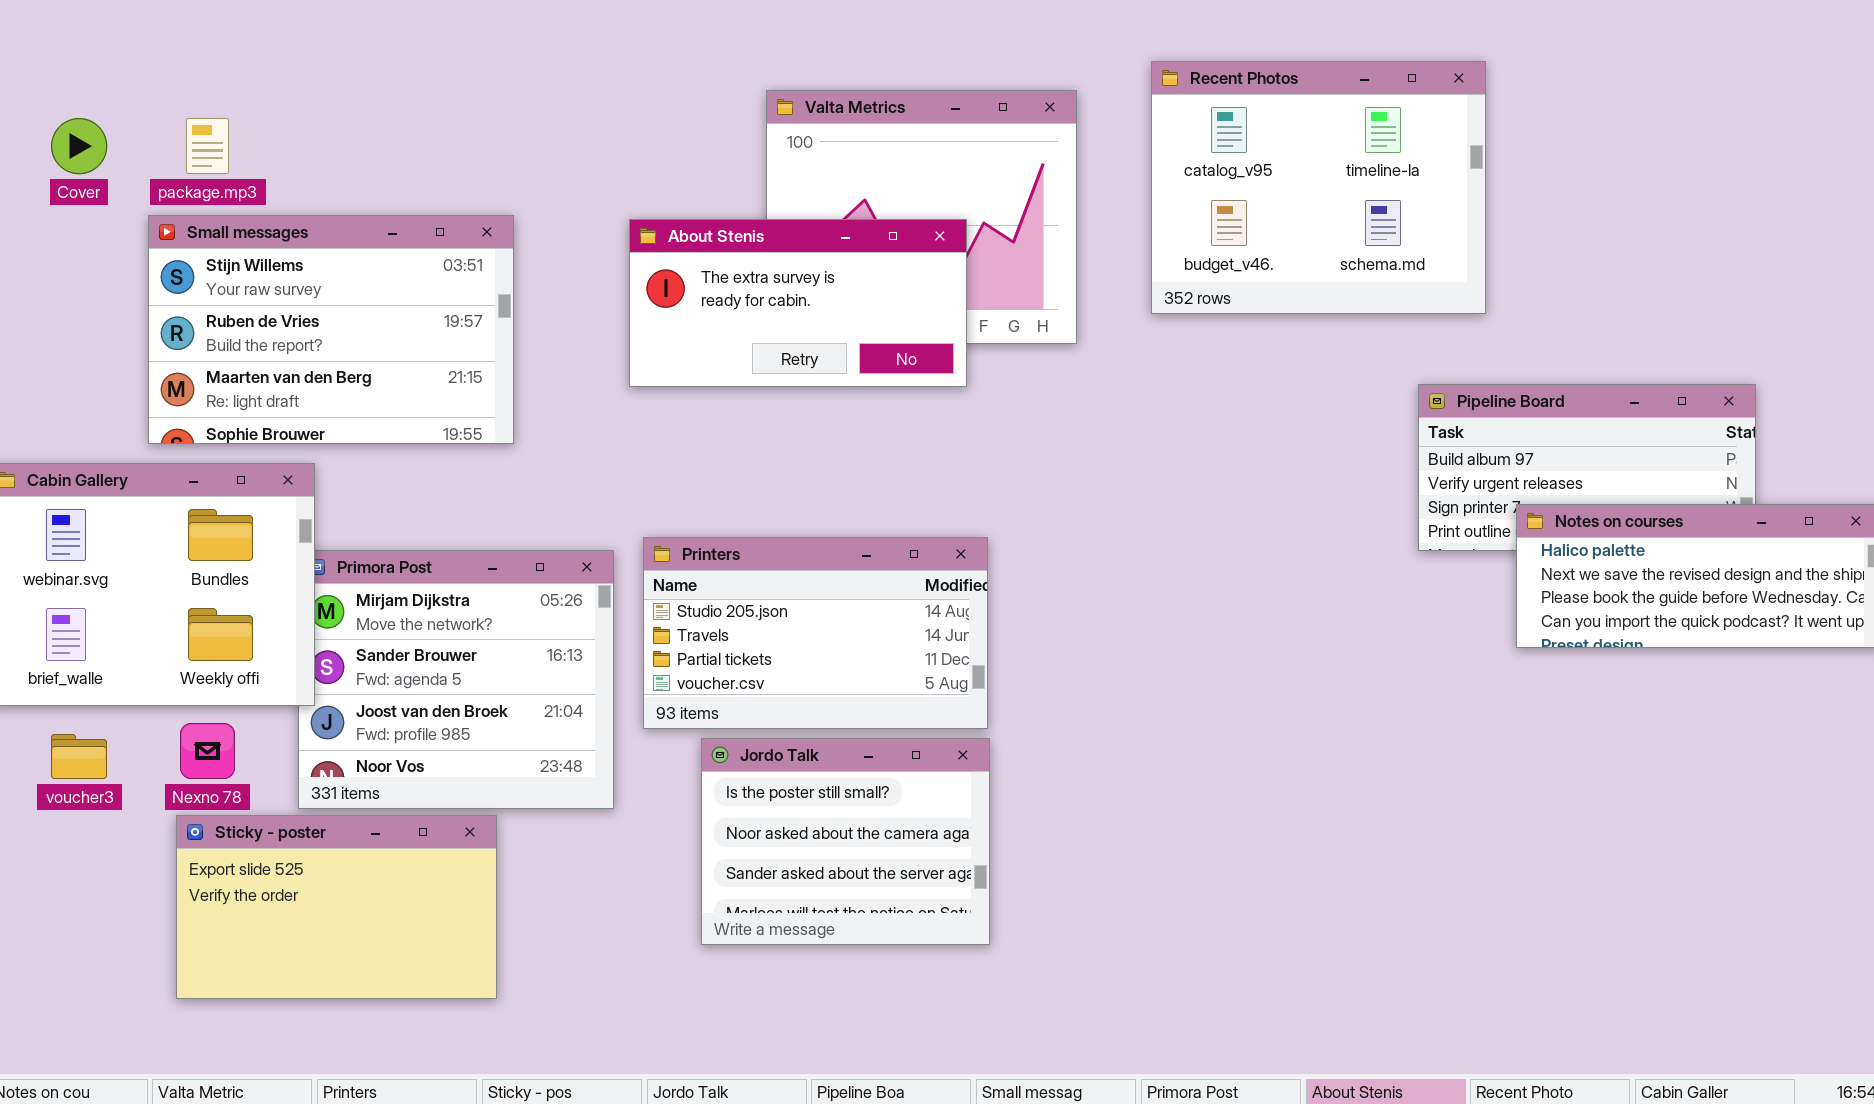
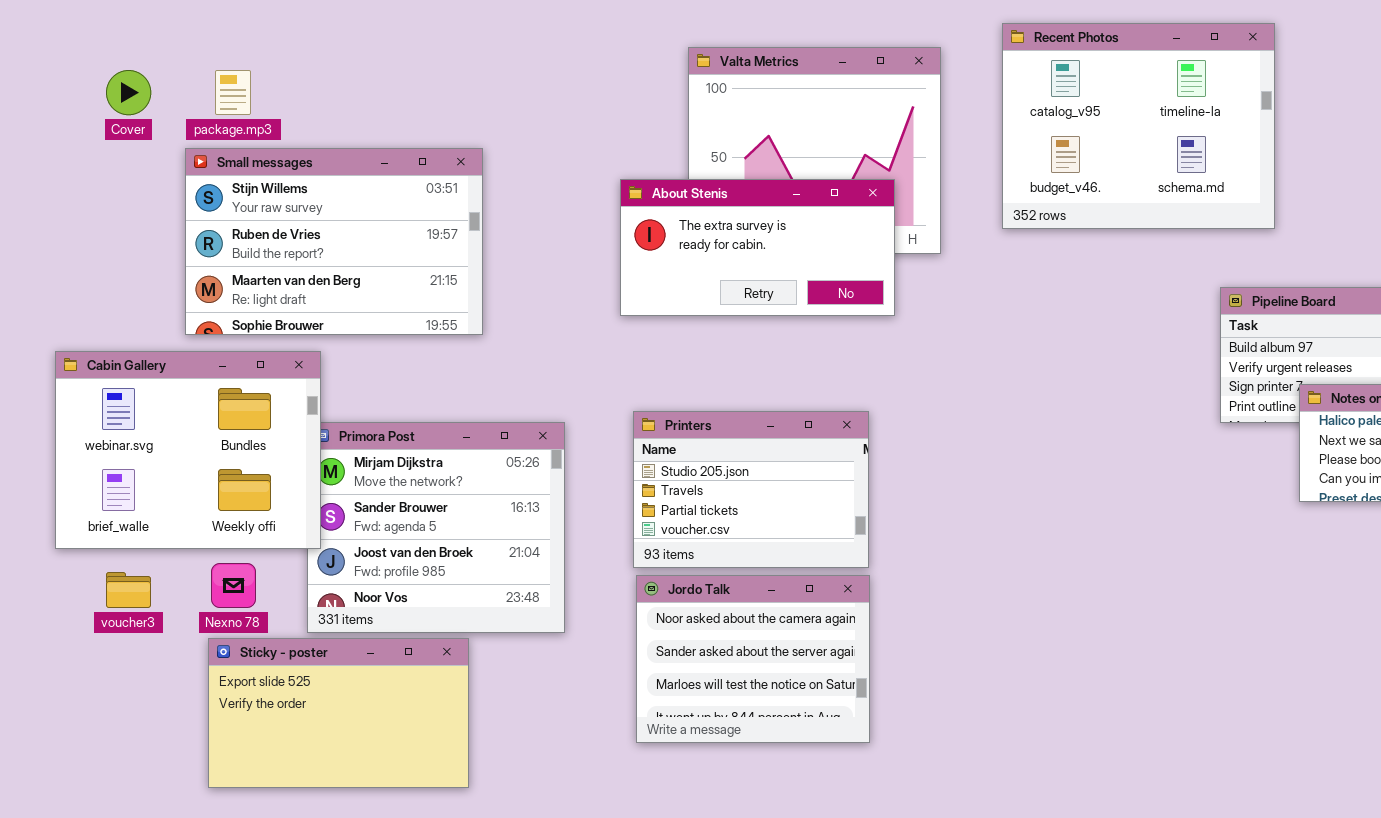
About Stenis: [629,219,967,387] -> [620,179,895,316], moved
Printers: [643,537,988,729] -> [633,411,869,568], resized
Jordo Talk: [701,738,990,945] -> [636,575,870,743], scrolled down 1 row

